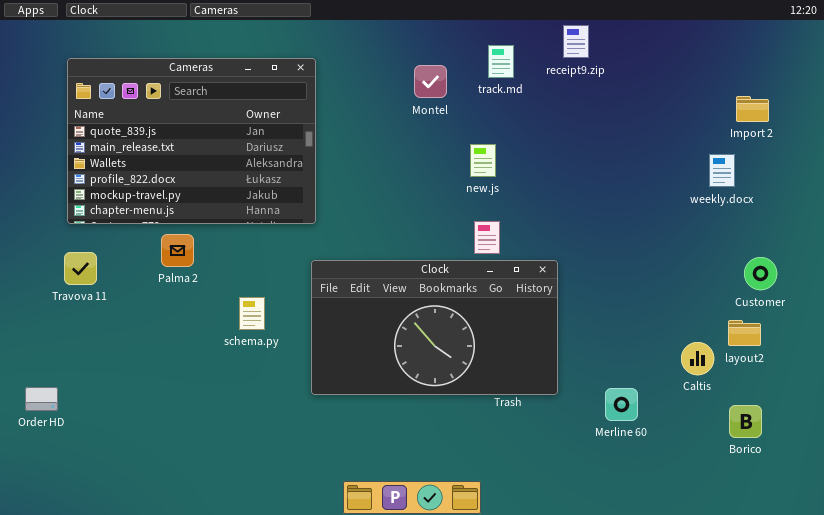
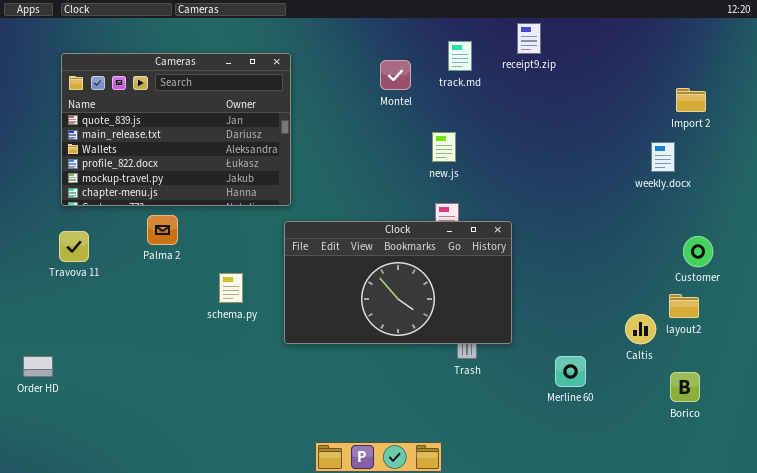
Clock: [311,260,558,395] -> [284,221,512,344], moved

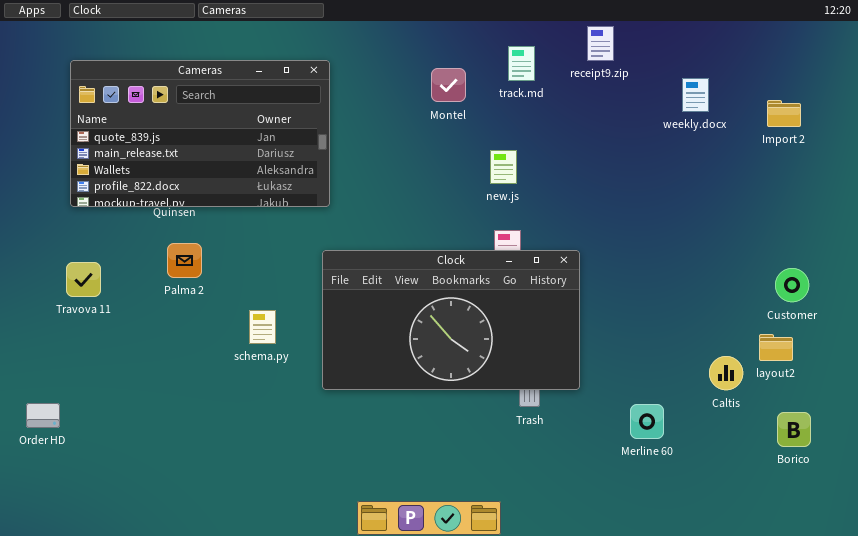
Cameras: [61,53,291,206] -> [70,60,330,207], resized
weekly.docx: [651,142,675,172] -> [682,78,709,112], moved
Borico: [670,372,700,402] -> [777,412,811,447], moved

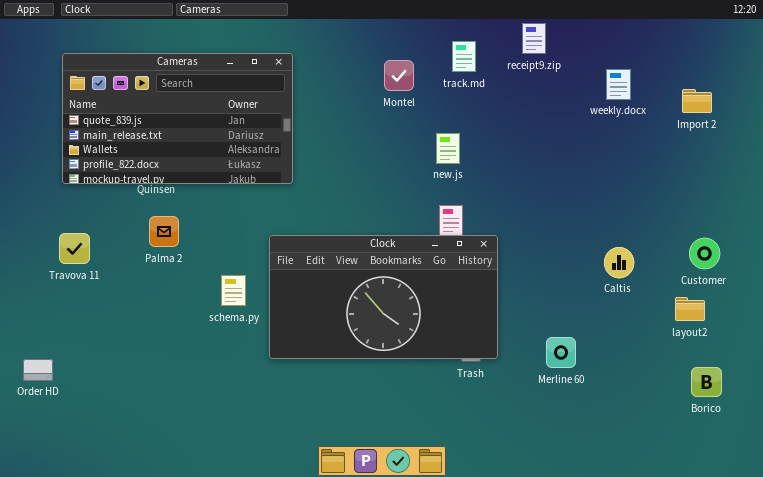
Clock: [322,250,580,390] -> [269,235,498,359], moved
Caltis: [709,356,743,390] -> [604,247,634,278], moved
Merline 60: [630,404,664,439] -> [546,337,576,368], moved

